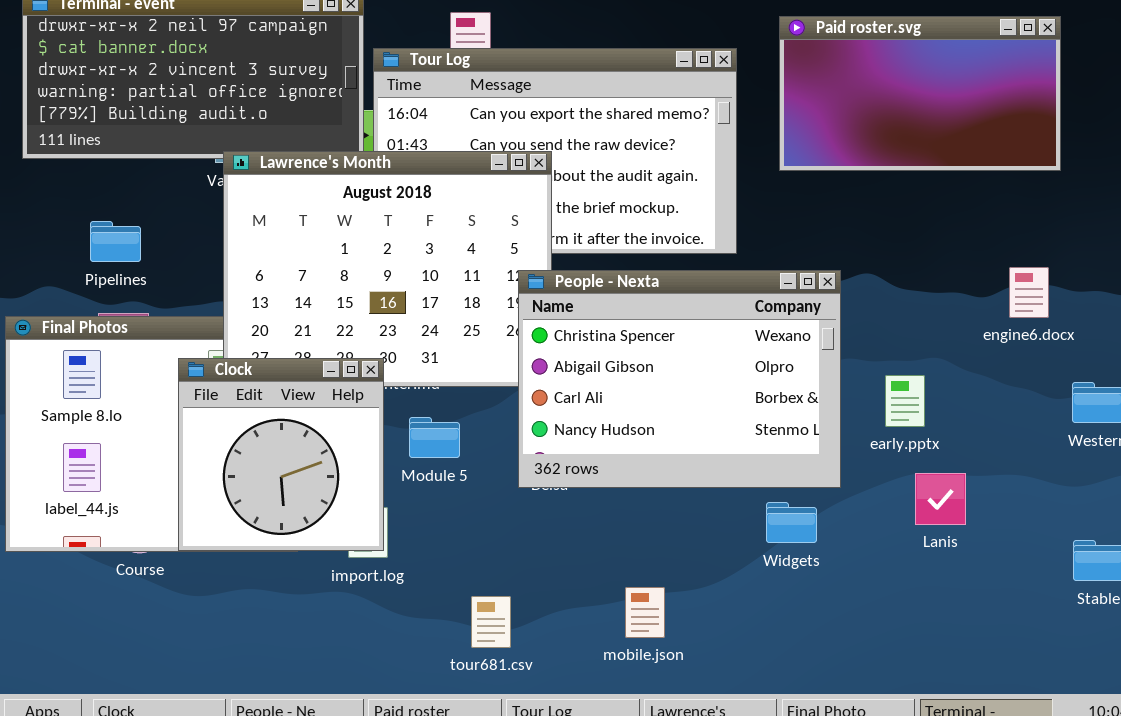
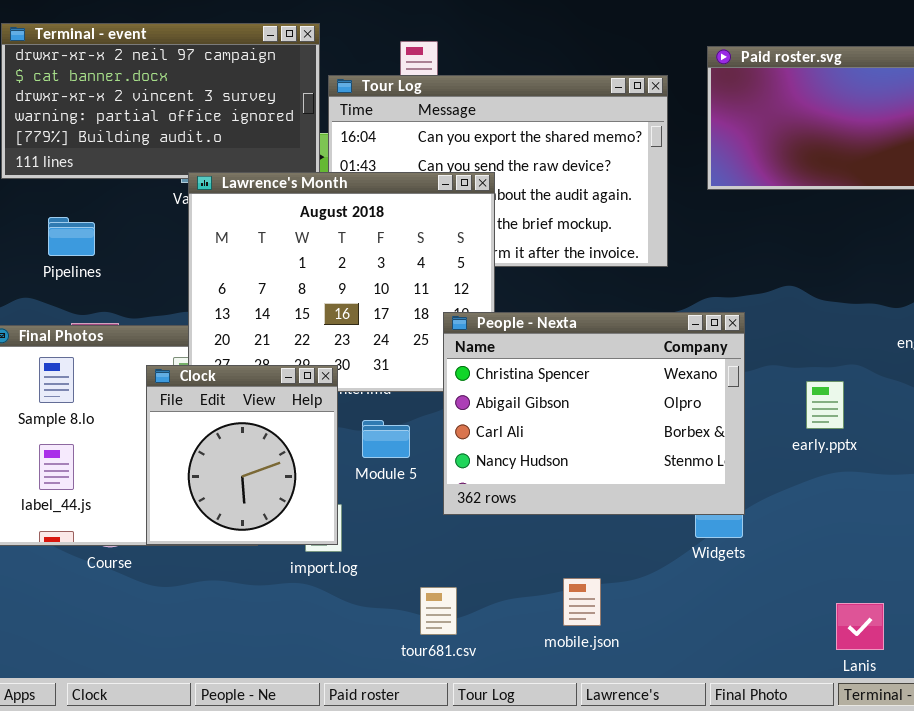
Pipelines: [90,221,141,262] -> [48,217,95,256], moved
People - Nexta: [518,270,841,488] -> [443,312,745,515], moved
Lanis: [915,473,966,525] -> [836,603,884,650], moved

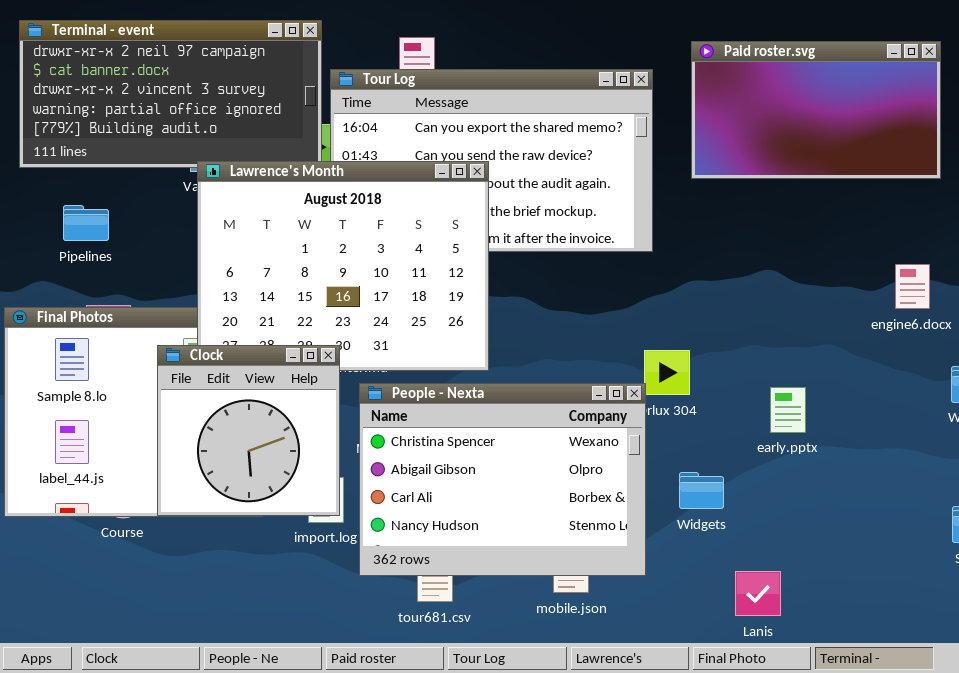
People - Nexta: [443,312,745,515] -> [359,383,646,576], moved
early.pptx: [806,381,844,429] -> [770,387,806,433], moved
Lanis: [836,603,884,650] -> [735,571,781,616], moved

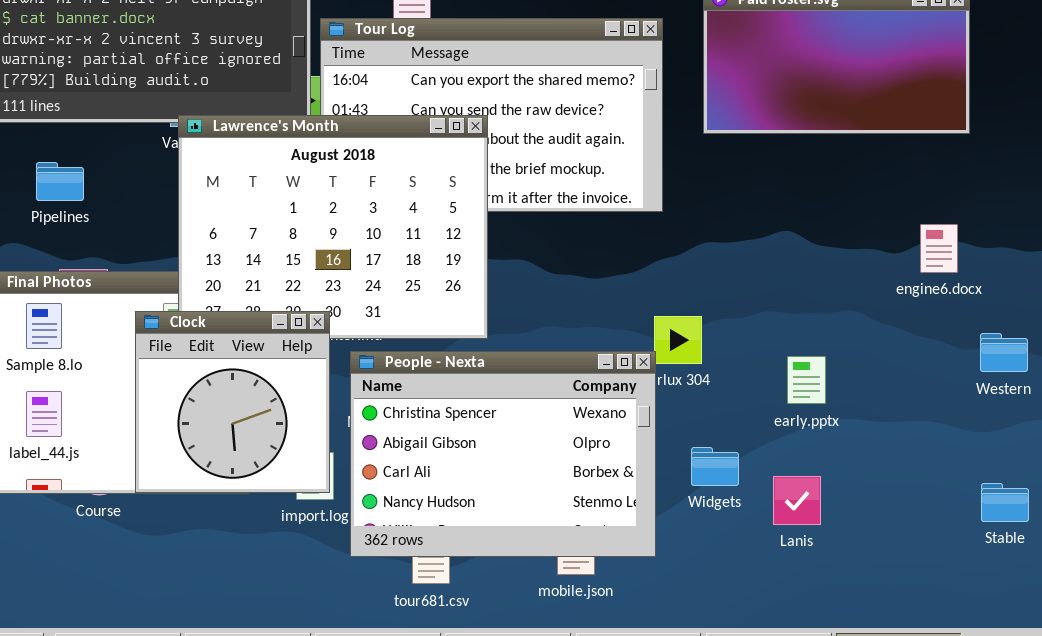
Lanis: [735,571,781,616] -> [773,476,821,525], moved

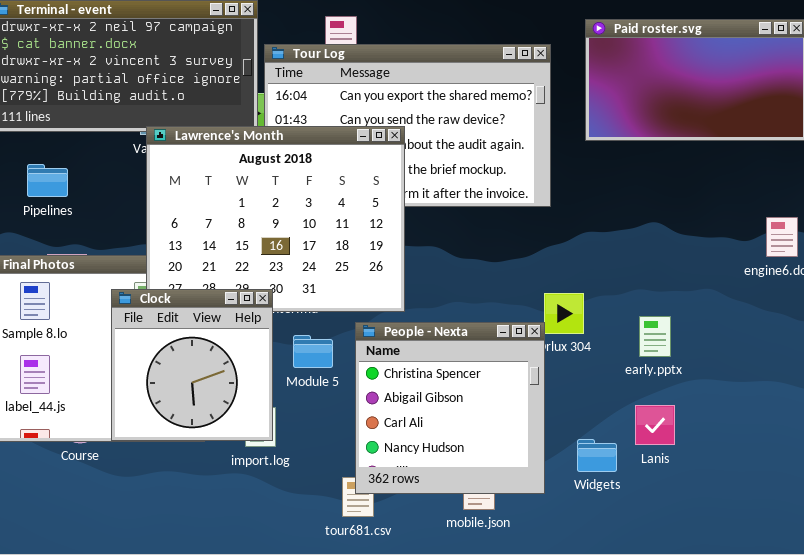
People - Nexta: [350,351,656,557] -> [355,322,545,494], resized
early.pptx: [787,356,826,404] -> [639,316,671,357], moved
Widgets: [691,447,739,486] -> [577,439,617,472], moved
Lanis: [773,476,821,525] -> [635,405,675,445], moved

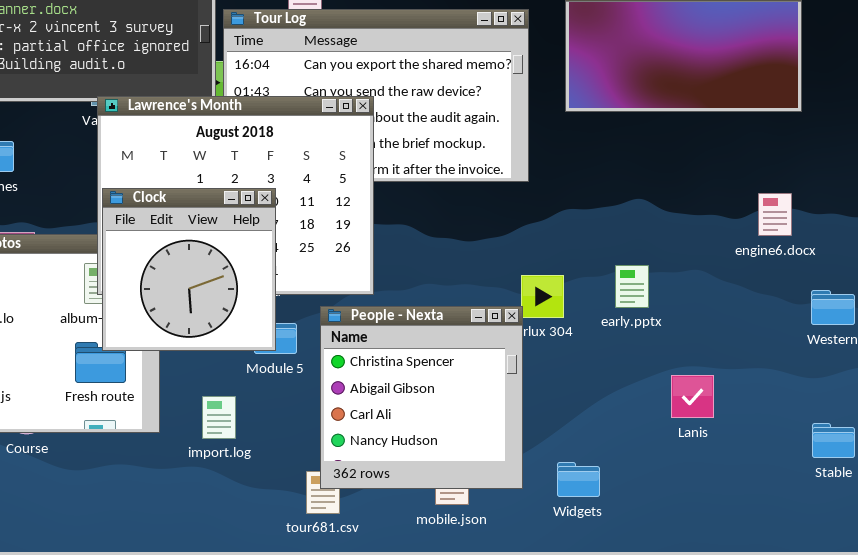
Clock: [111,289,273,441] -> [102,188,276,351], moved
early.pptx: [639,316,671,357] -> [615,265,649,308], moved
Lanis: [635,405,675,445] -> [671,375,714,418], moved
Widgets: [577,439,617,472] -> [557,462,600,497], moved

